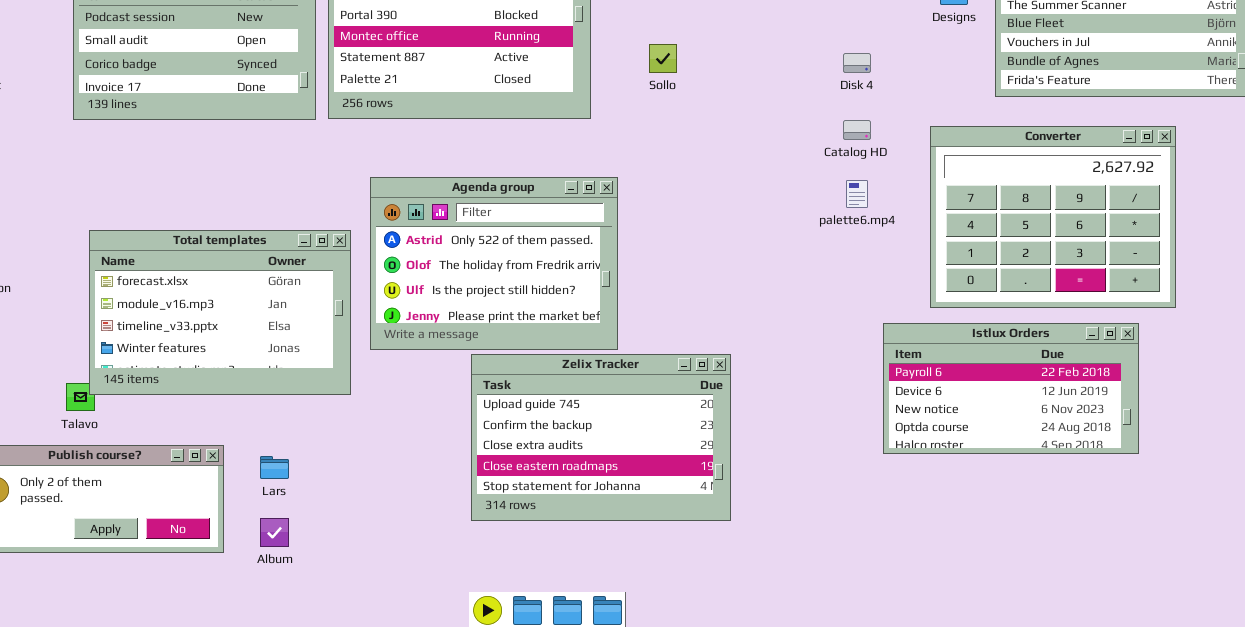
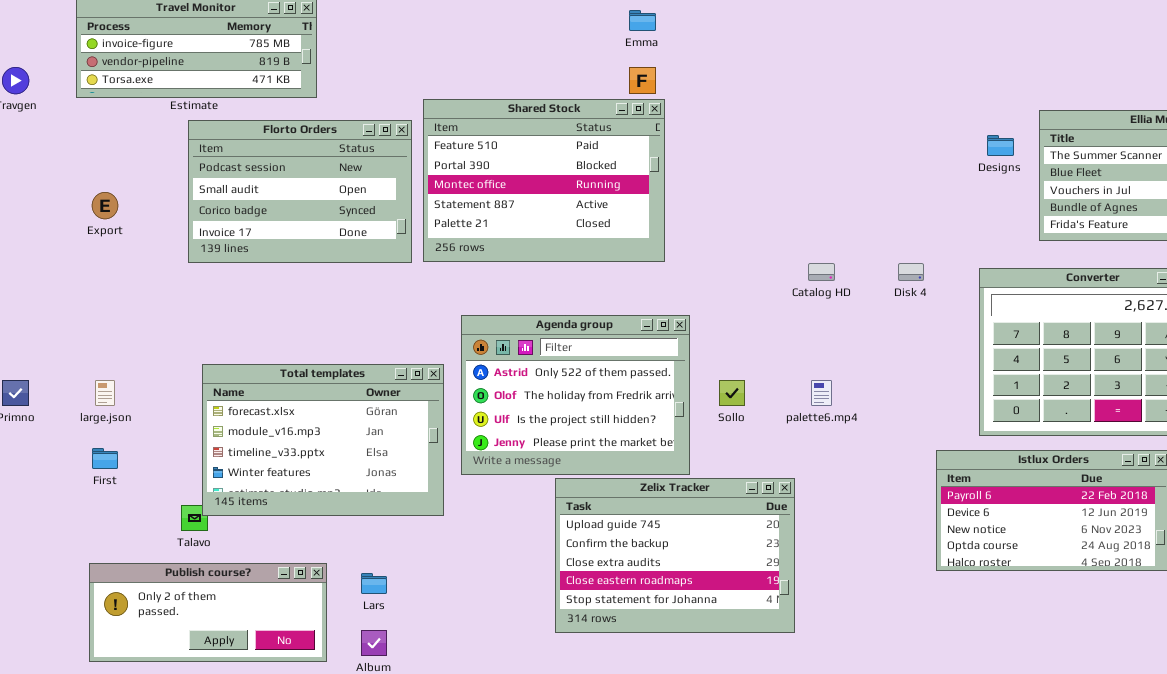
Sollo: [649,44,677,73] -> [719,380,745,406], moved
Disk 4: [843,53,871,73] -> [898,263,924,281], moved
Catalog HD: [843,120,871,140] -> [808,263,835,281], moved
palette6.mp4: [846,180,868,208] -> [811,380,832,406], moved

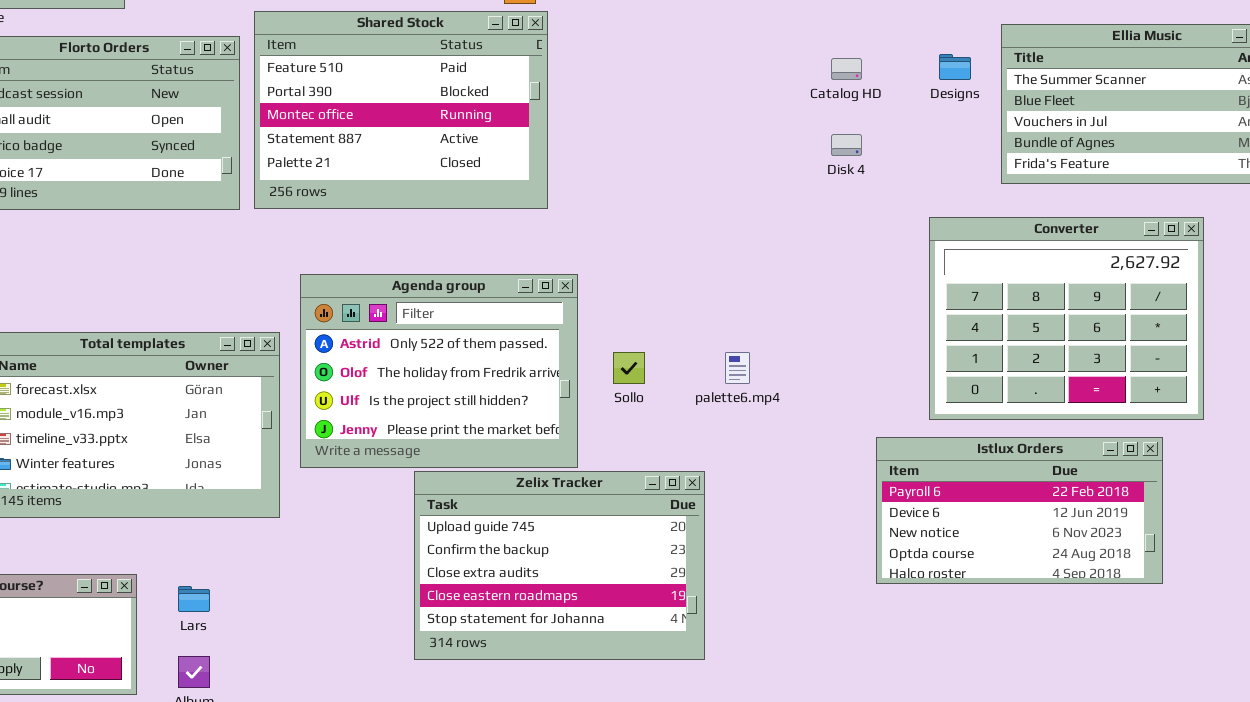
Catalog HD: [808,263,835,281] -> [831,58,862,80], moved
Disk 4: [898,263,924,281] -> [831,134,862,156], moved

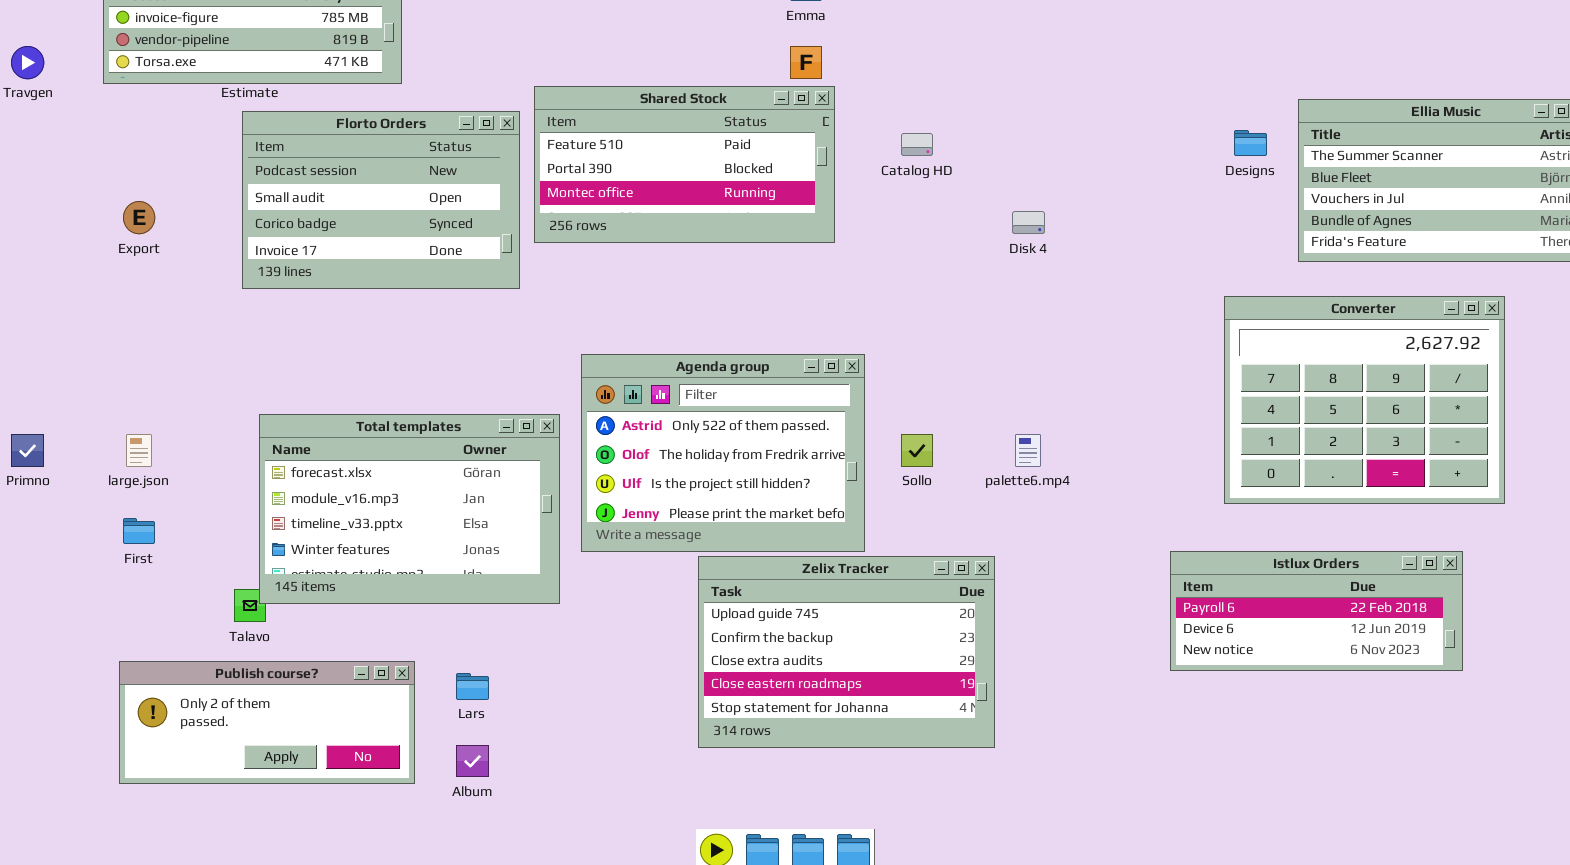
Shared Stock: [254,11,548,209] -> [534,86,835,243], resized
Catalog HD: [831,58,862,80] -> [901,133,933,156], moved
Disk 4: [831,134,862,156] -> [1012,211,1045,234], moved
Istlux Orders: [876,437,1163,584] -> [1170,551,1463,671], resized

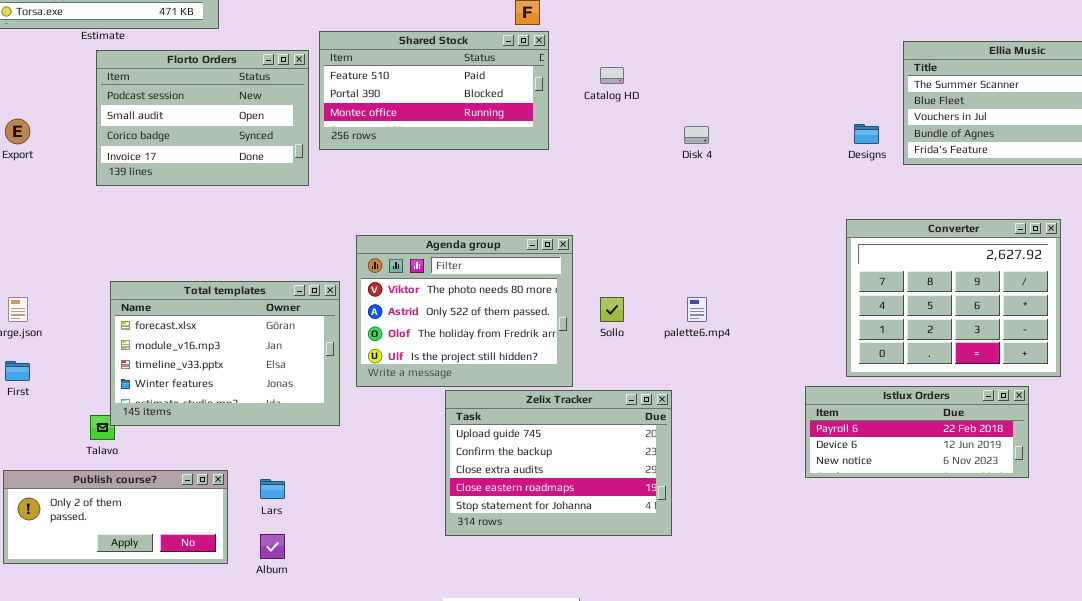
Designs: [1234,130,1267,156] -> [854,124,879,144], moved
Converter: [1224,296,1505,504] -> [846,219,1061,377], moved
Agenda group: [581,354,865,552] -> [356,235,573,387], scrolled up 1 row

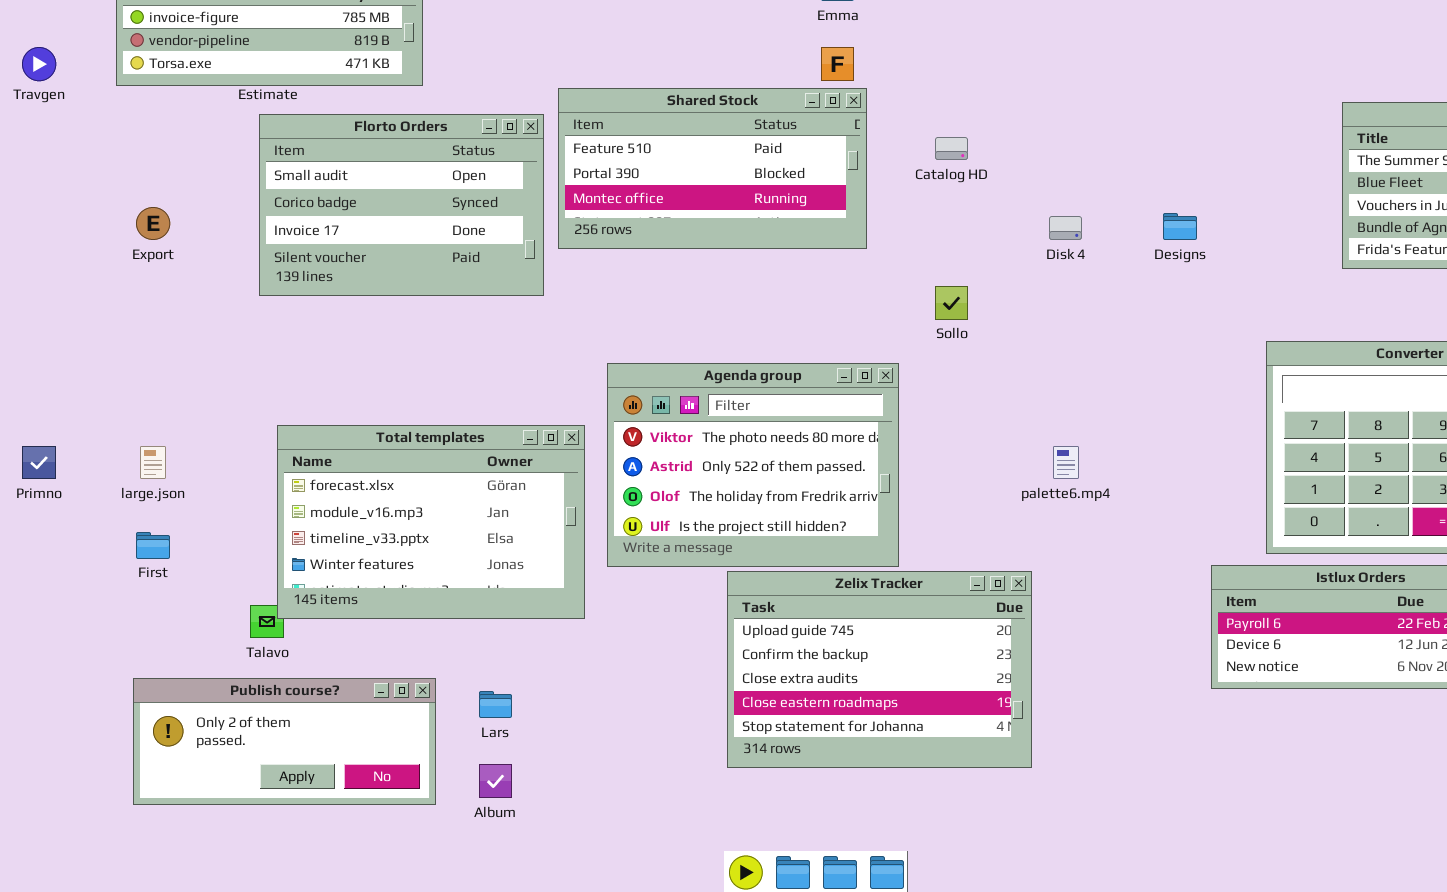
Florto Orders: [96,50,309,186] -> [259,114,544,296], scrolled down 1 row
Designs: [854,124,879,144] -> [1163,213,1197,240], moved
Sollo: [600,297,624,322] -> [935,286,968,320], moved

